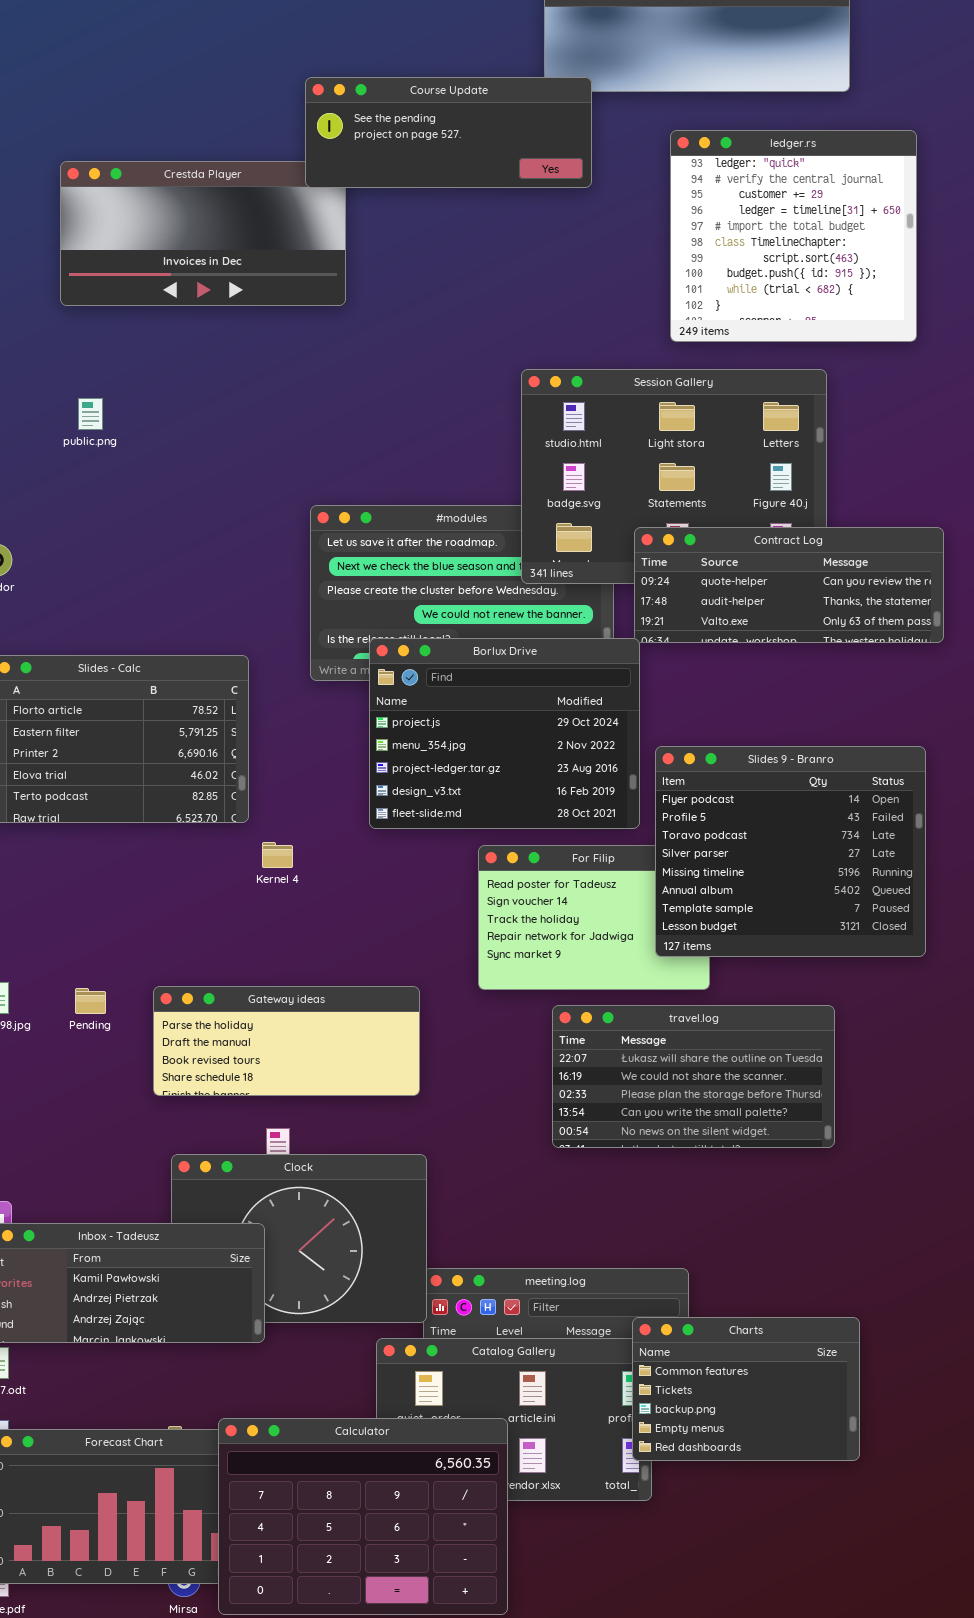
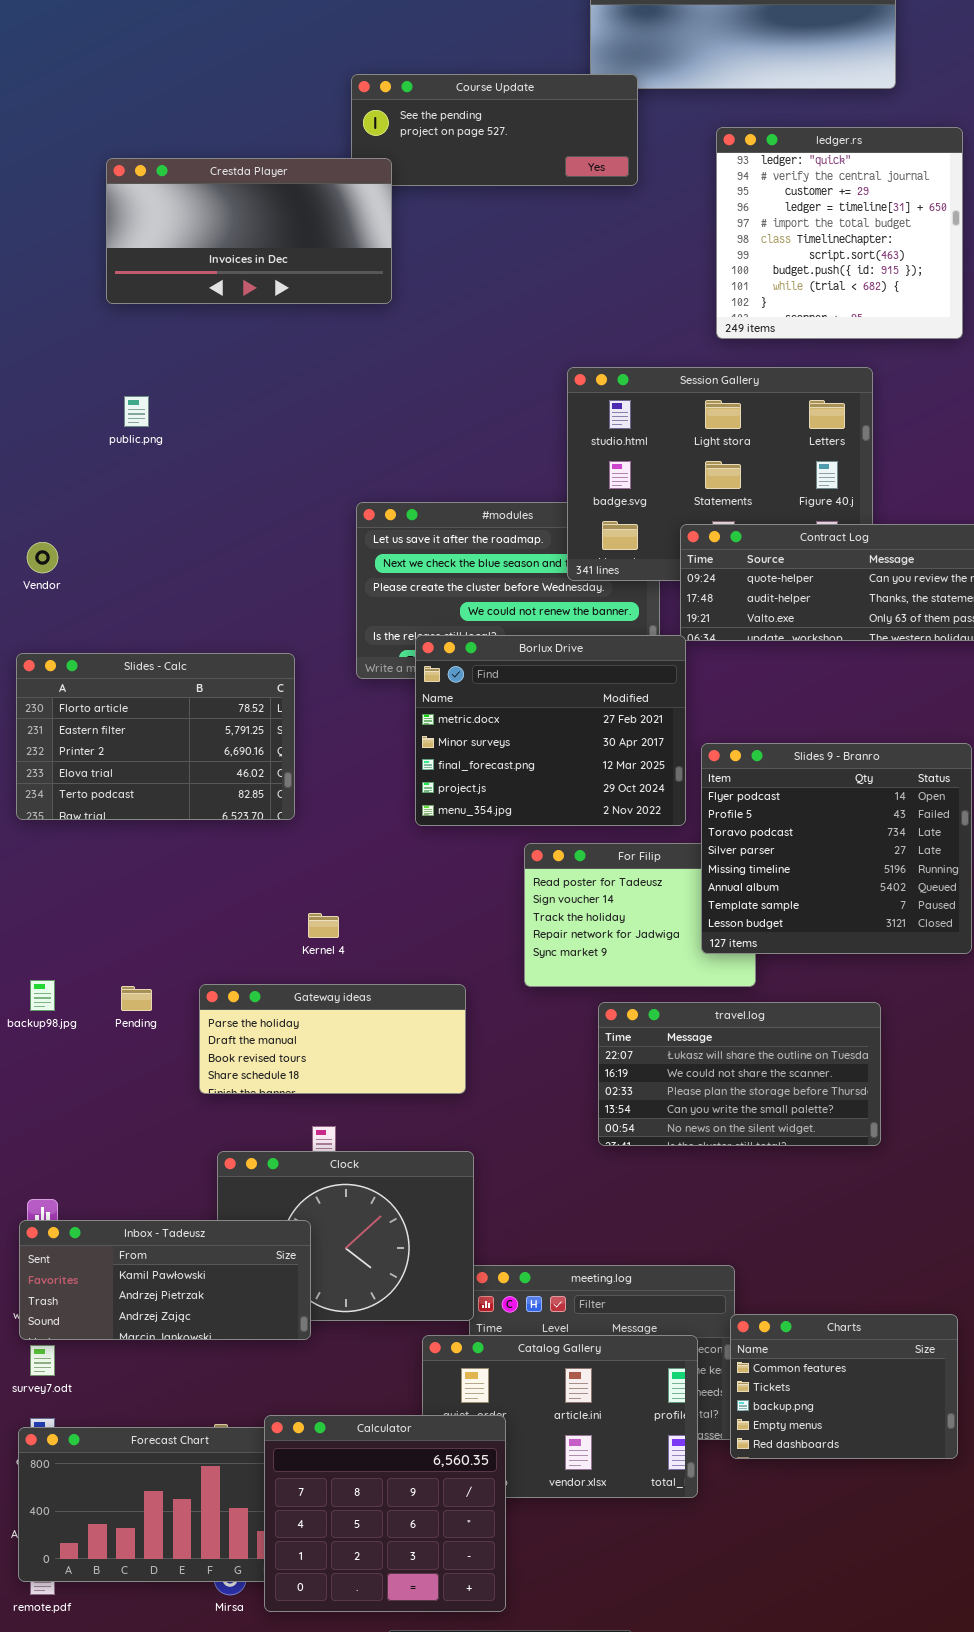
Crestda Player: [60,161,346,306] -> [106,158,392,304], raised
Borlux Drive: [369,638,640,829] -> [415,635,686,826], scrolled up 3 rows
Kernel 4: [262,842,293,868] -> [308,913,339,938], moved
Charts: [632,1317,860,1461] -> [730,1314,958,1459], moved
Calculator: [218,1418,508,1615] -> [264,1415,506,1612], resized

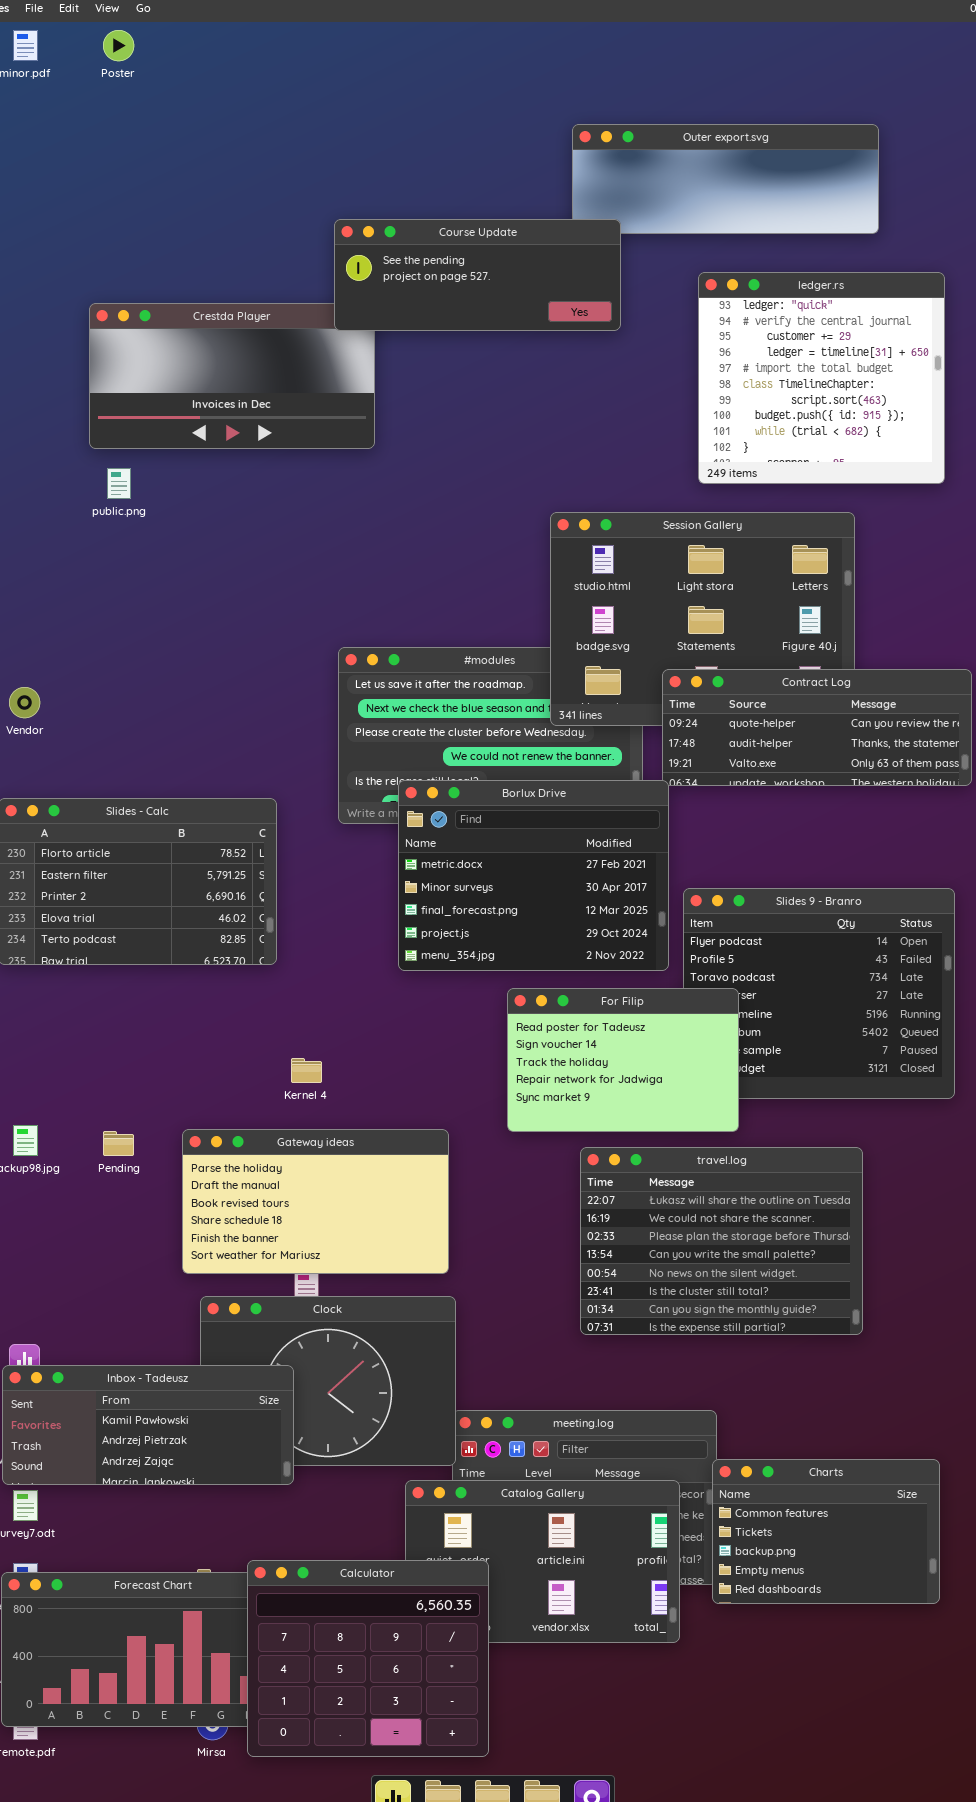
Course Update: [351,74,638,186] -> [334,219,621,331], raised
public.png: [124,396,149,427] -> [107,468,131,499], moved
For Filip: [524,843,756,987] -> [507,988,739,1132], raised
Gateway ideas: [199,984,466,1094] -> [182,1129,449,1274], resized
travel.log: [598,1002,881,1146] -> [580,1147,863,1335], resized

